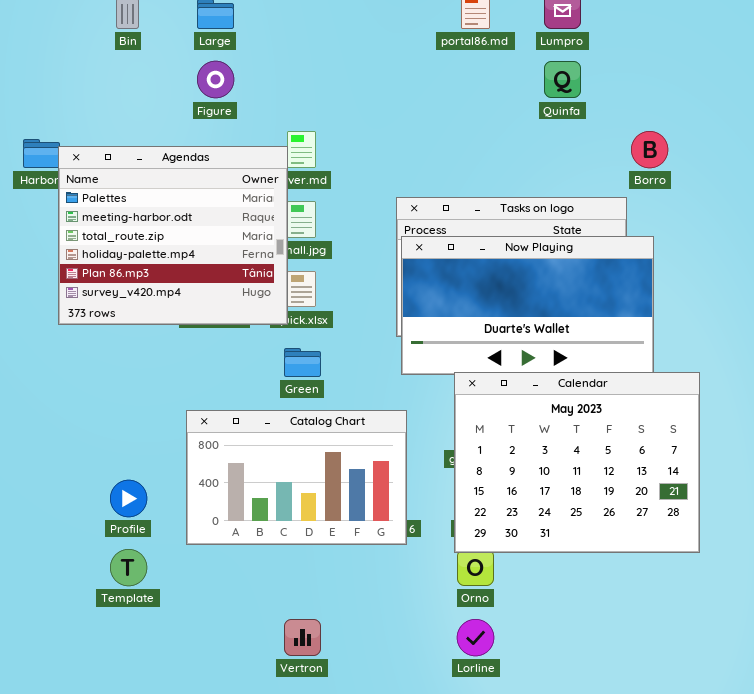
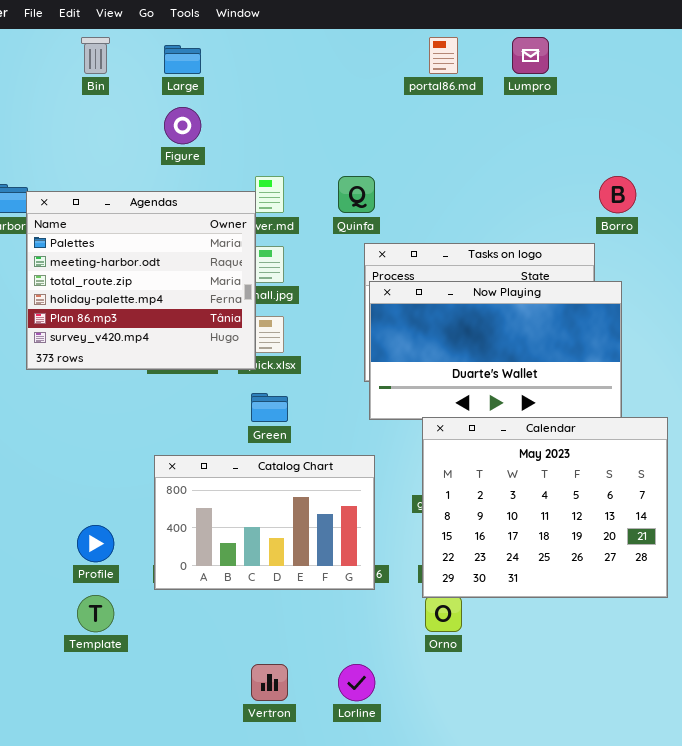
Quinfa: [544,61,581,98] -> [338,176,375,213], moved
Lorline: [457,619,494,656] -> [338,664,375,701], moved

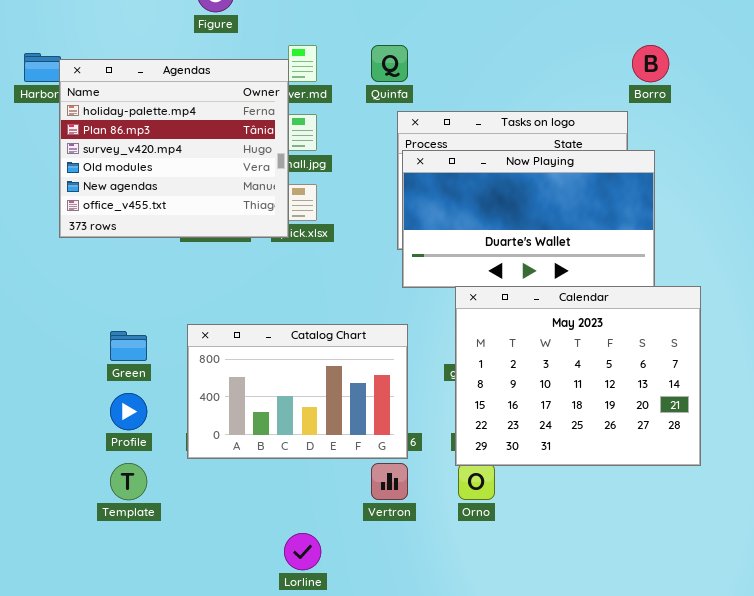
Agendas: [26,191,256,370] -> [59,59,289,238], scrolled down 3 rows
Green: [251,393,288,422] -> [110,331,147,361], moved
Vertron: [251,664,288,701] -> [371,463,408,500], moved
Lorline: [338,664,375,701] -> [284,533,321,570], moved

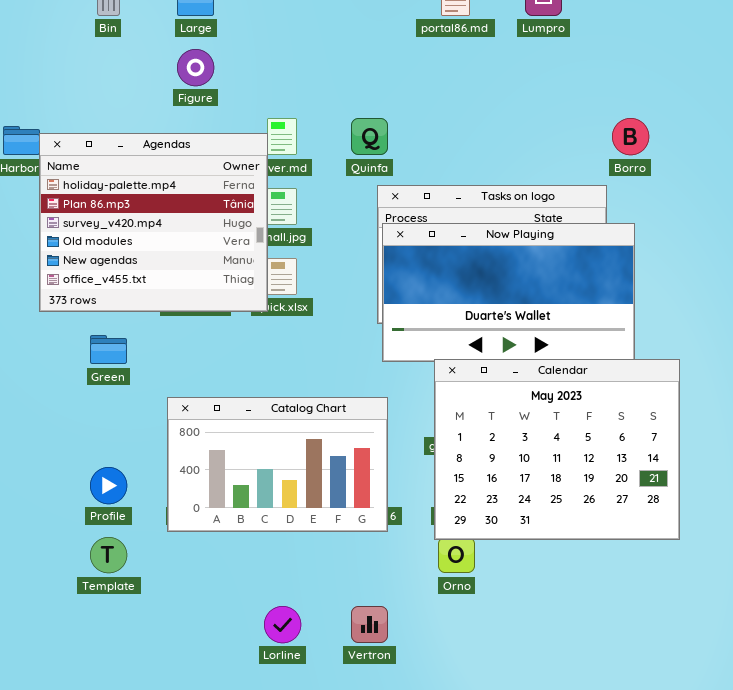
Green: [110,331,147,361] -> [90,335,127,364], moved
Vertron: [371,463,408,500] -> [351,606,388,643], moved

